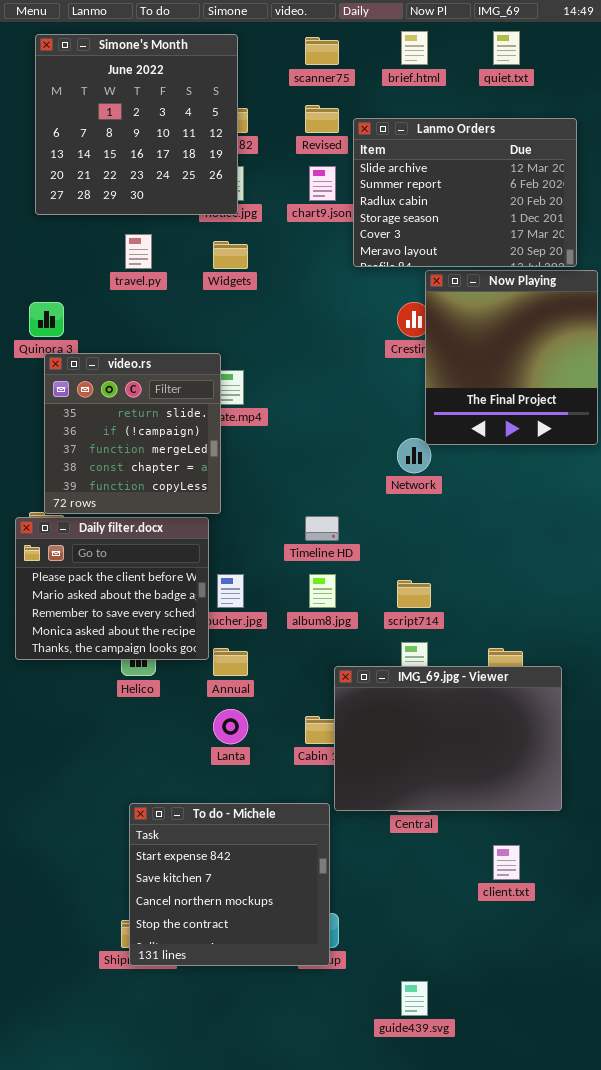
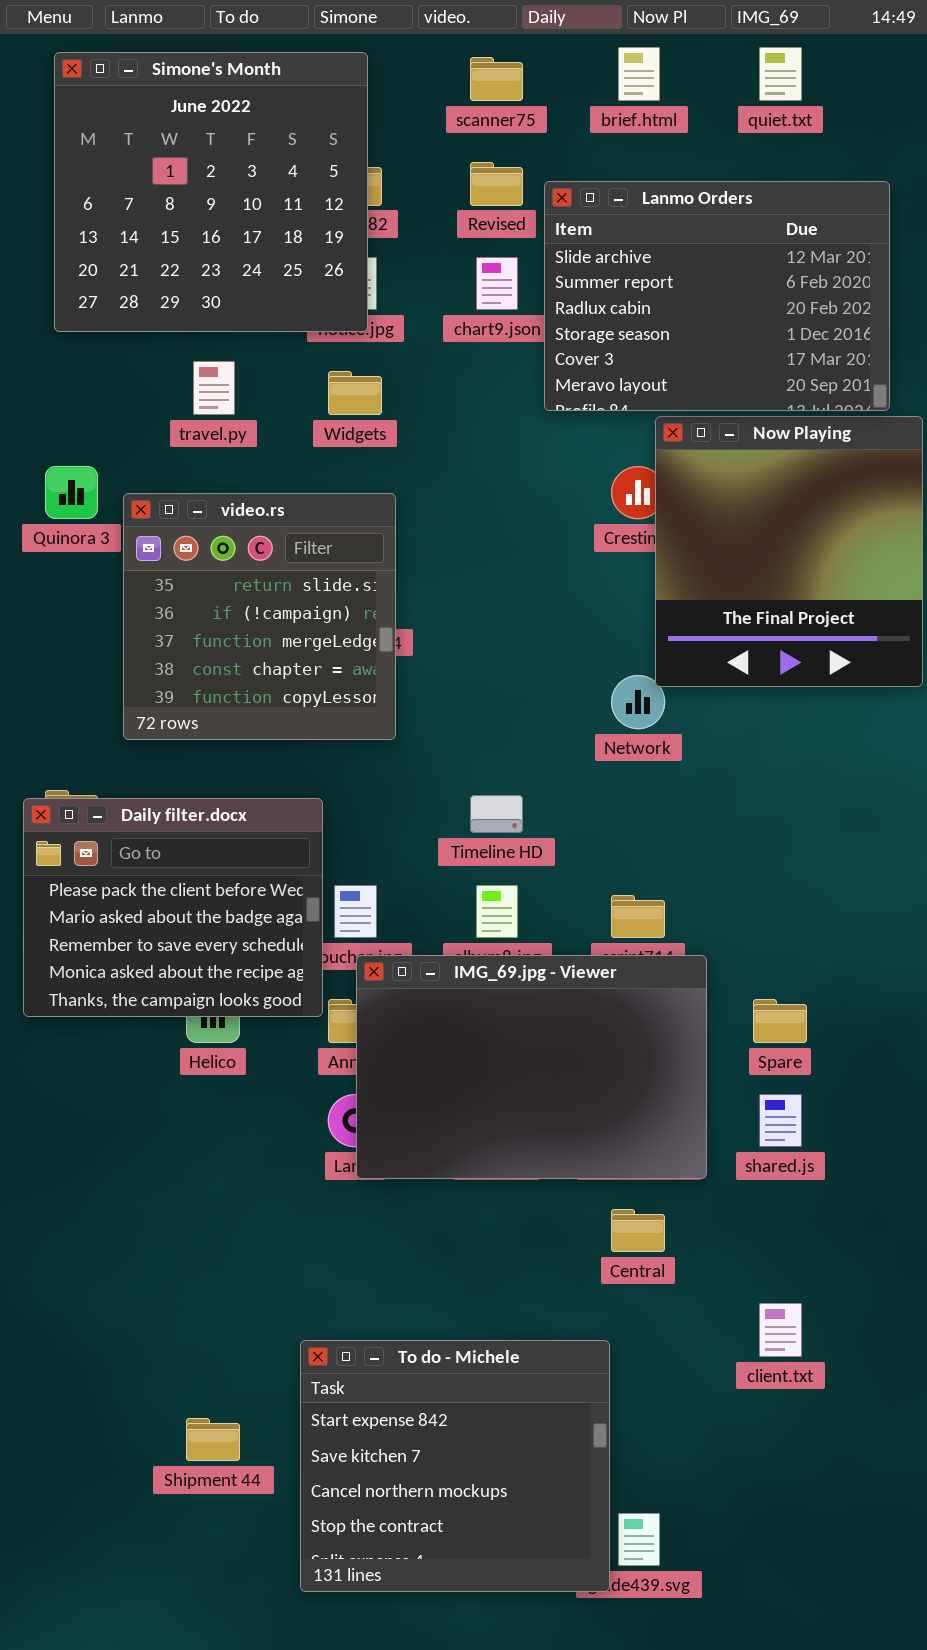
video.rs: [44,353,221,514] -> [123,493,396,740], moved
IMG_69.jpg - Viewer: [334,666,562,811] -> [356,955,707,1179], moved
To do - Michele: [129,803,330,966] -> [300,1340,610,1592], moved

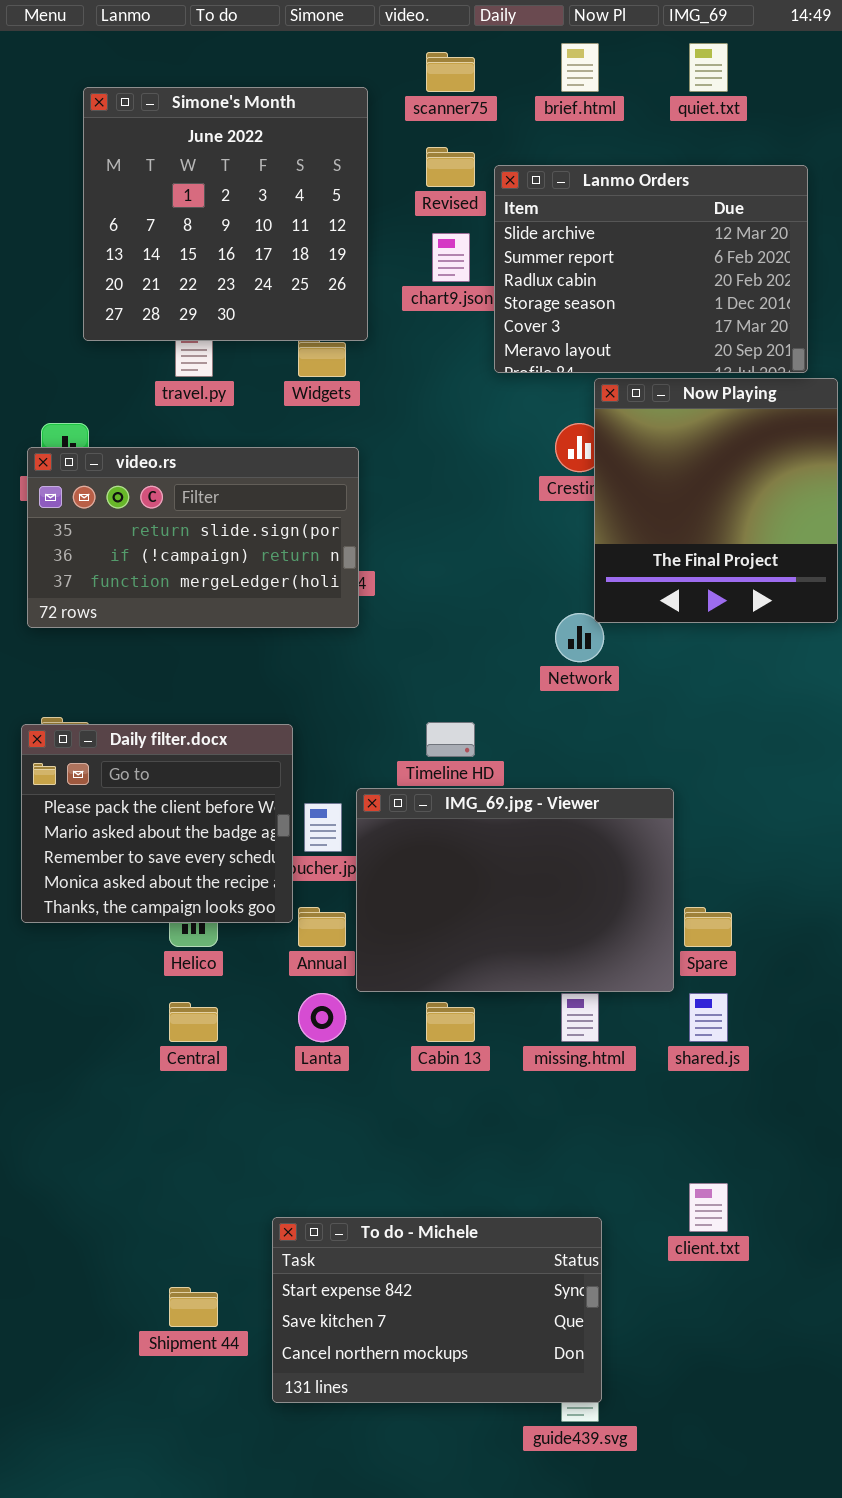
Simone's Month: [54,52,368,332] -> [83,87,368,341], moved
video.rs: [123,493,396,740] -> [27,447,359,628], resized
IMG_69.jpg - Viewer: [356,955,707,1179] -> [356,788,674,992], moved
Central: [611,1209,665,1252] -> [169,1002,218,1042], moved
To do - Michele: [300,1340,610,1592] -> [272,1217,602,1403], resized

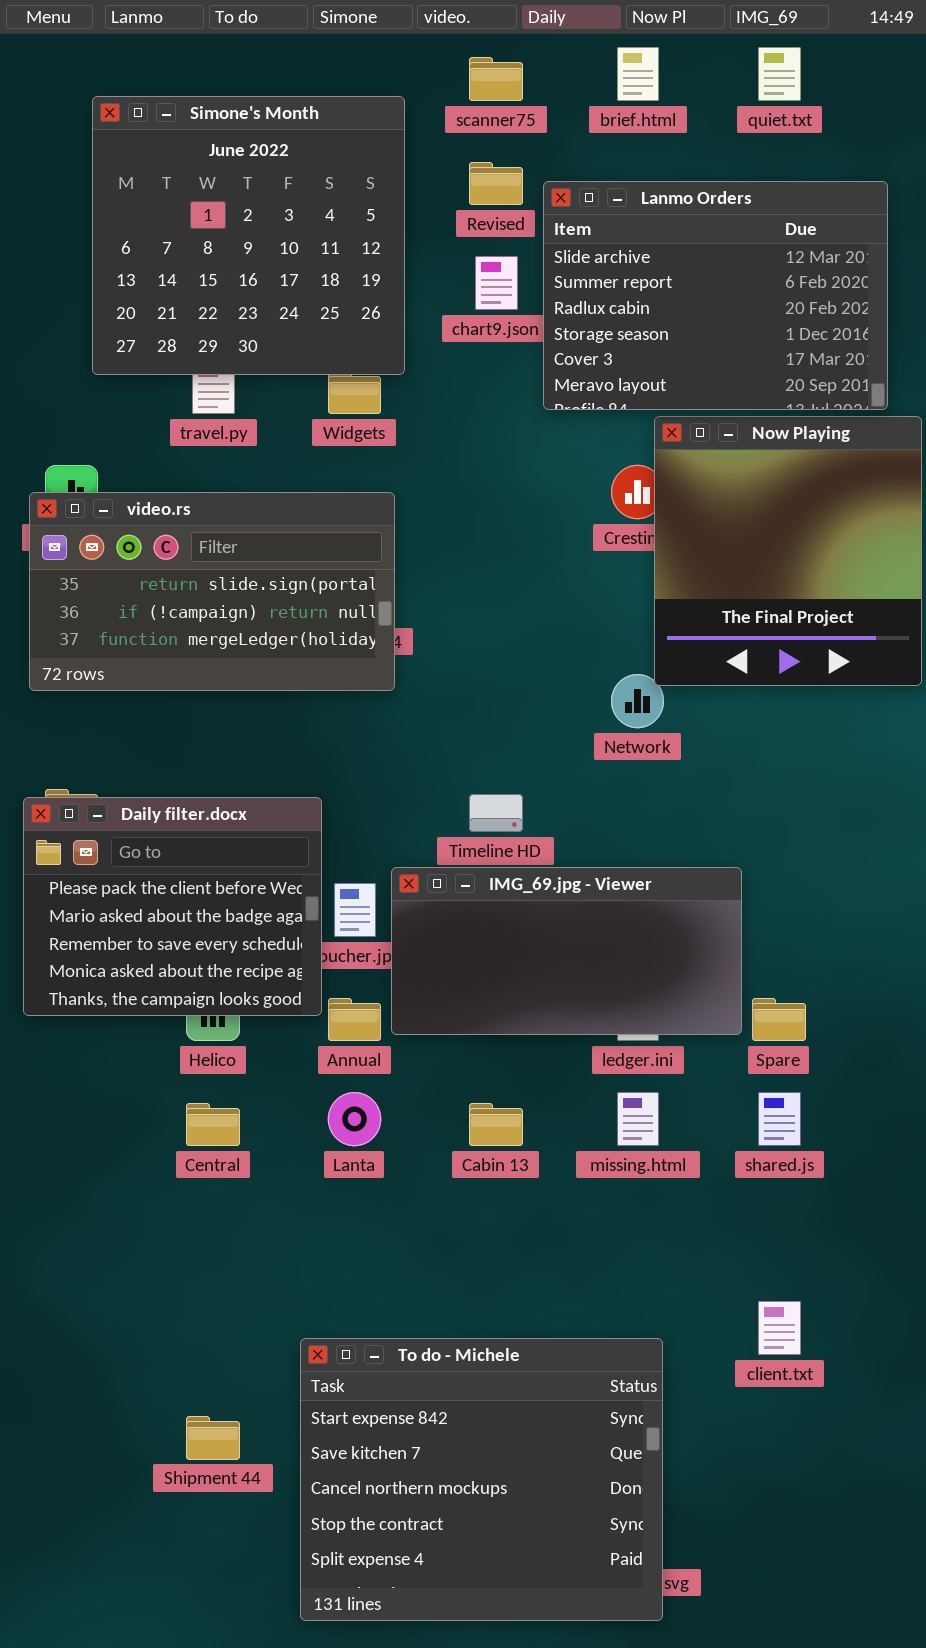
IMG_69.jpg - Viewer: [356,788,674,992] -> [391,867,742,1035], resized
To do - Michele: [272,1217,602,1403] -> [300,1338,663,1621], resized

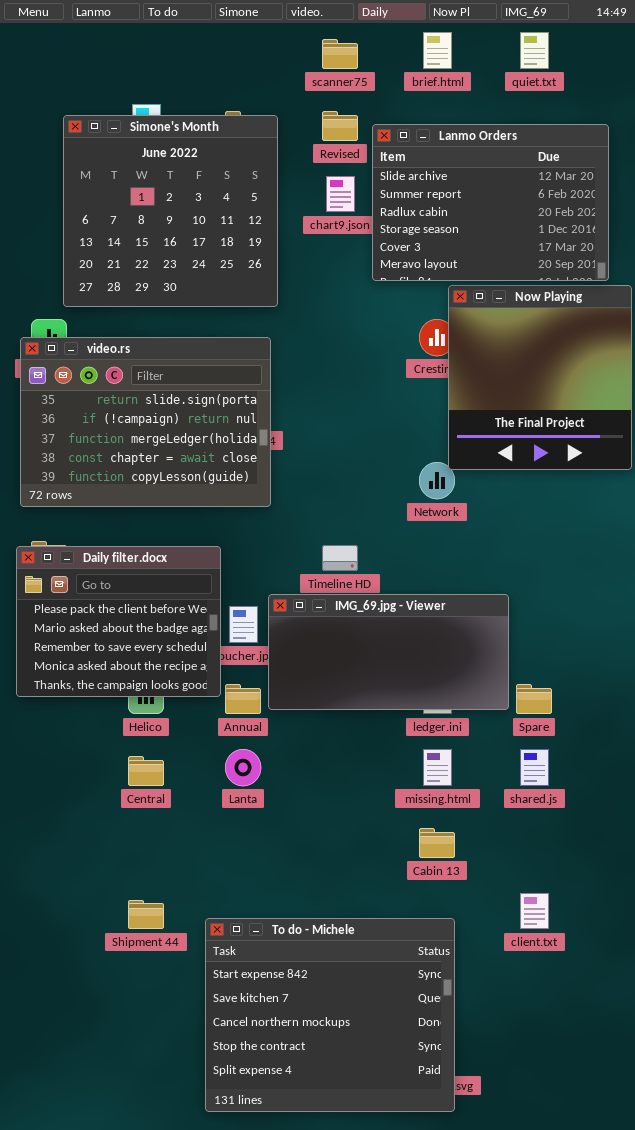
Simone's Month: [92,96,405,375] -> [63,115,278,307], moved
video.rs: [29,492,395,691] -> [20,337,271,507], resized
Cabin 13: [469,1103,523,1146] -> [419,828,455,858], moved
Shipment 44: [186,1416,240,1460] -> [128,900,164,929], moved

